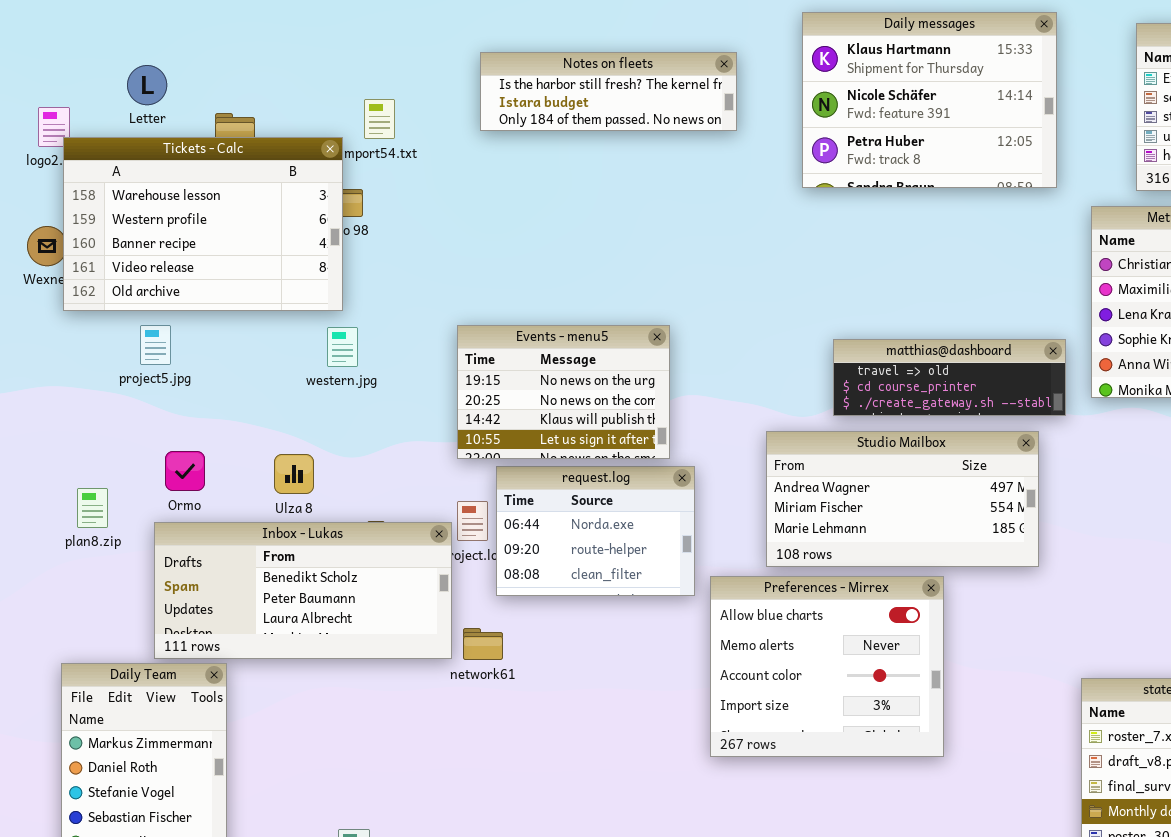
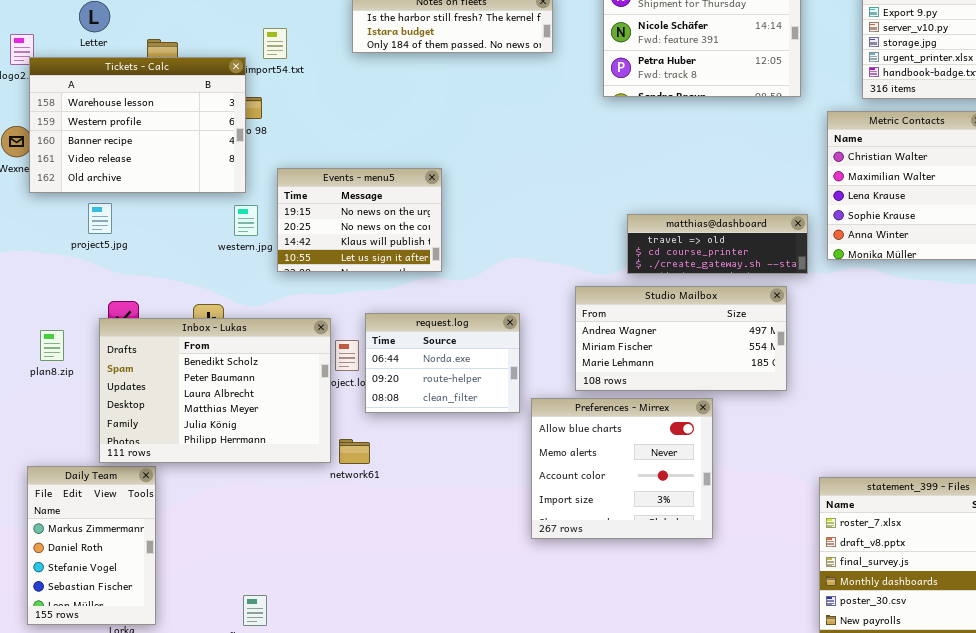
Events - menu5: [457,325,670,459] -> [277,168,442,272], moved
Inbox - Lukas: [154,522,452,659] -> [99,318,331,463], resized

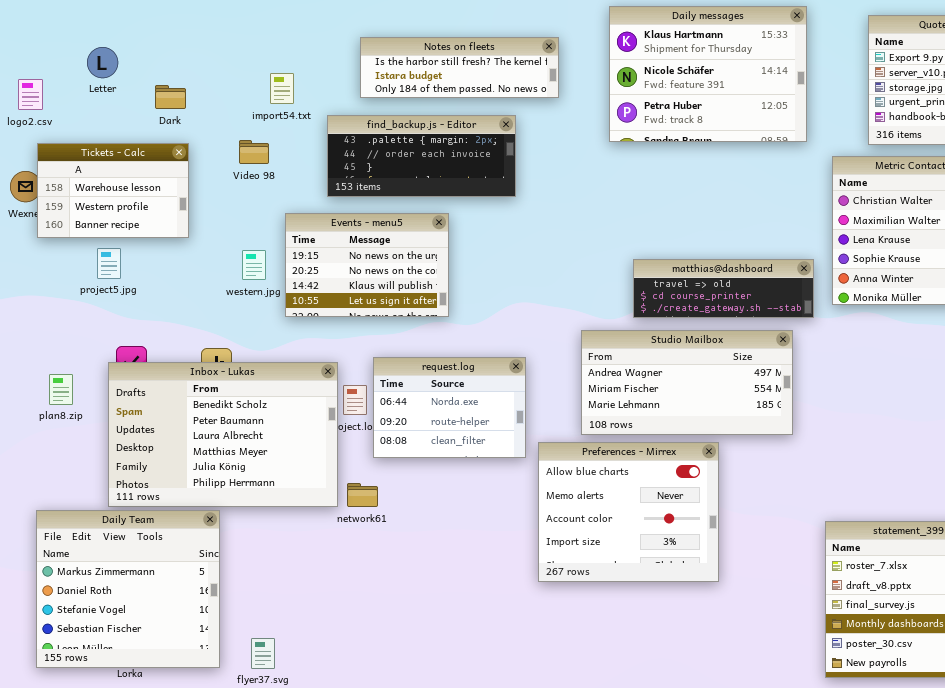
Tickets - Calc: [29,57,246,193] -> [37,143,189,238], resized
find_backup.js - Editor: none -> [327,115,516,197], opened
Daily Team: [27,466,156,625] -> [36,510,220,668], resized

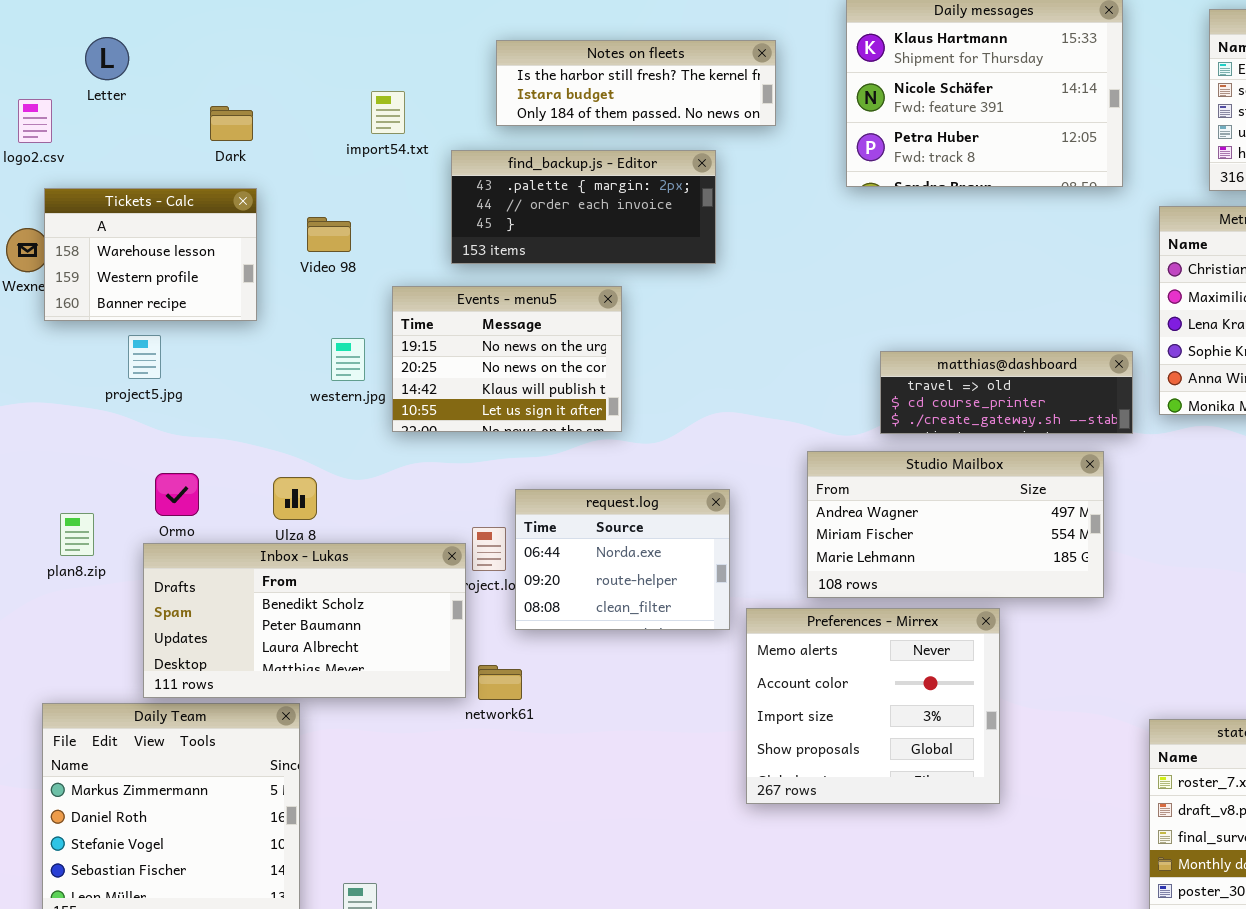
Letter: [87,47,118,78] -> [85,37,129,80], moved
Video 98: [239,140,269,164] -> [307,217,351,252], moved
Inbox - Lukas: [108,362,338,507] -> [143,543,466,698], resized
Preferences - Mirrex: [538,442,719,582] -> [746,608,1000,804], scrolled down 1 row

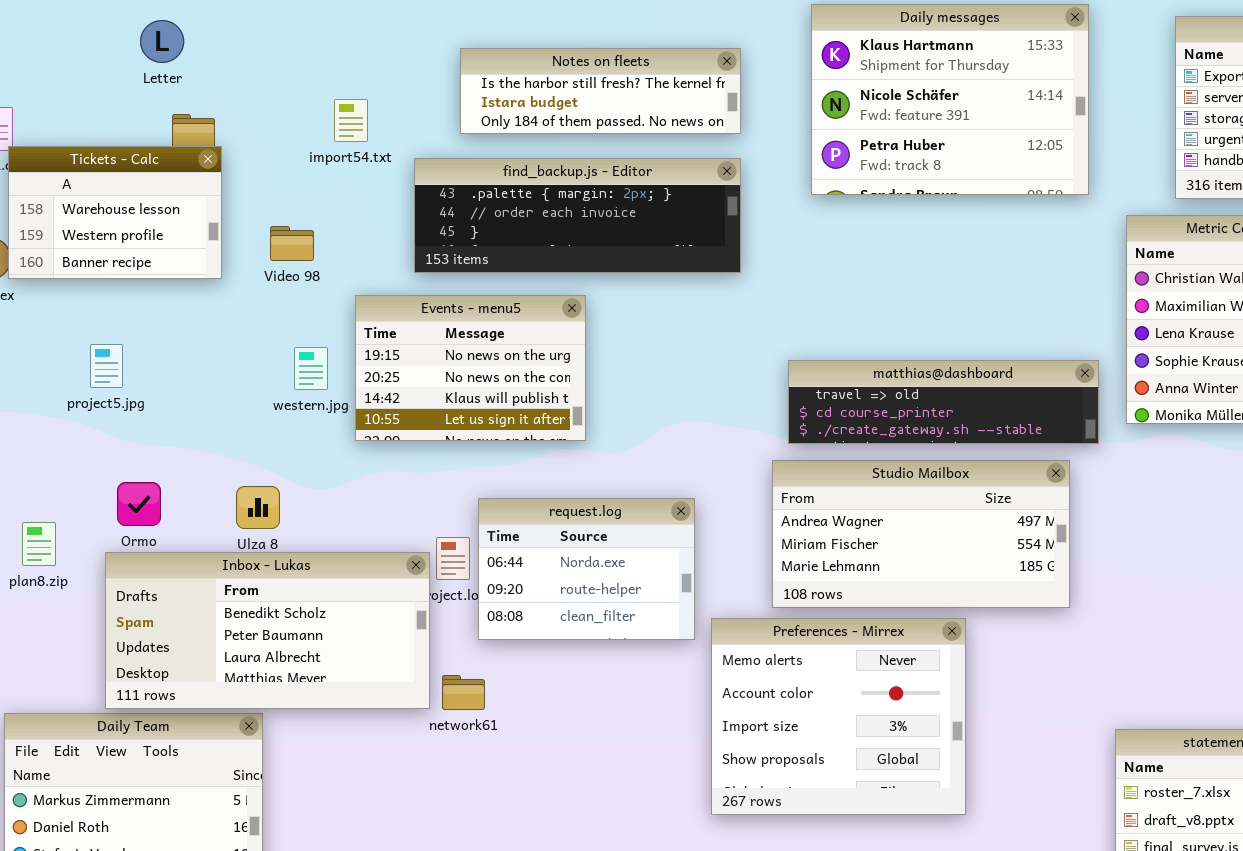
Letter: [85,37,129,80] -> [140,20,184,63], moved
find_backup.js - Editor: [451,150,716,264] -> [414,158,741,273], resized
Tickets - Calc: [44,188,257,321] -> [8,146,222,279], moved
matthias@dashboard: [880,351,1133,434] -> [788,360,1099,444], resized

